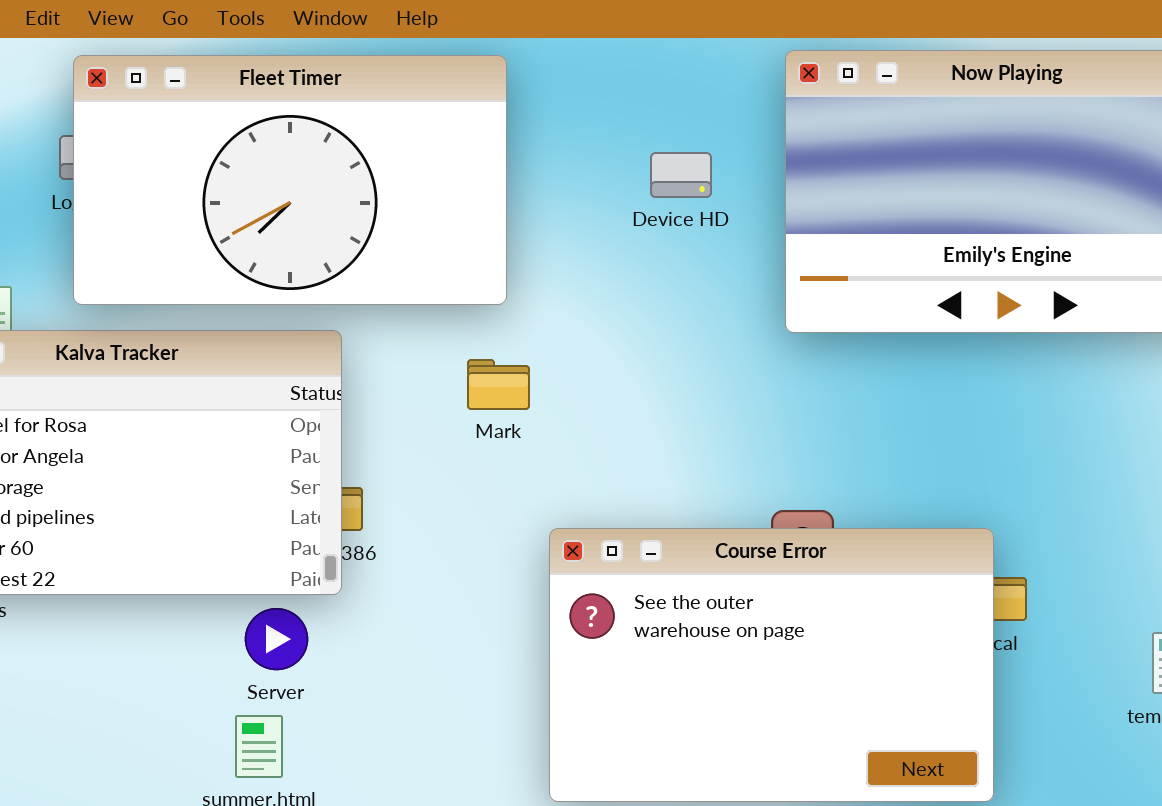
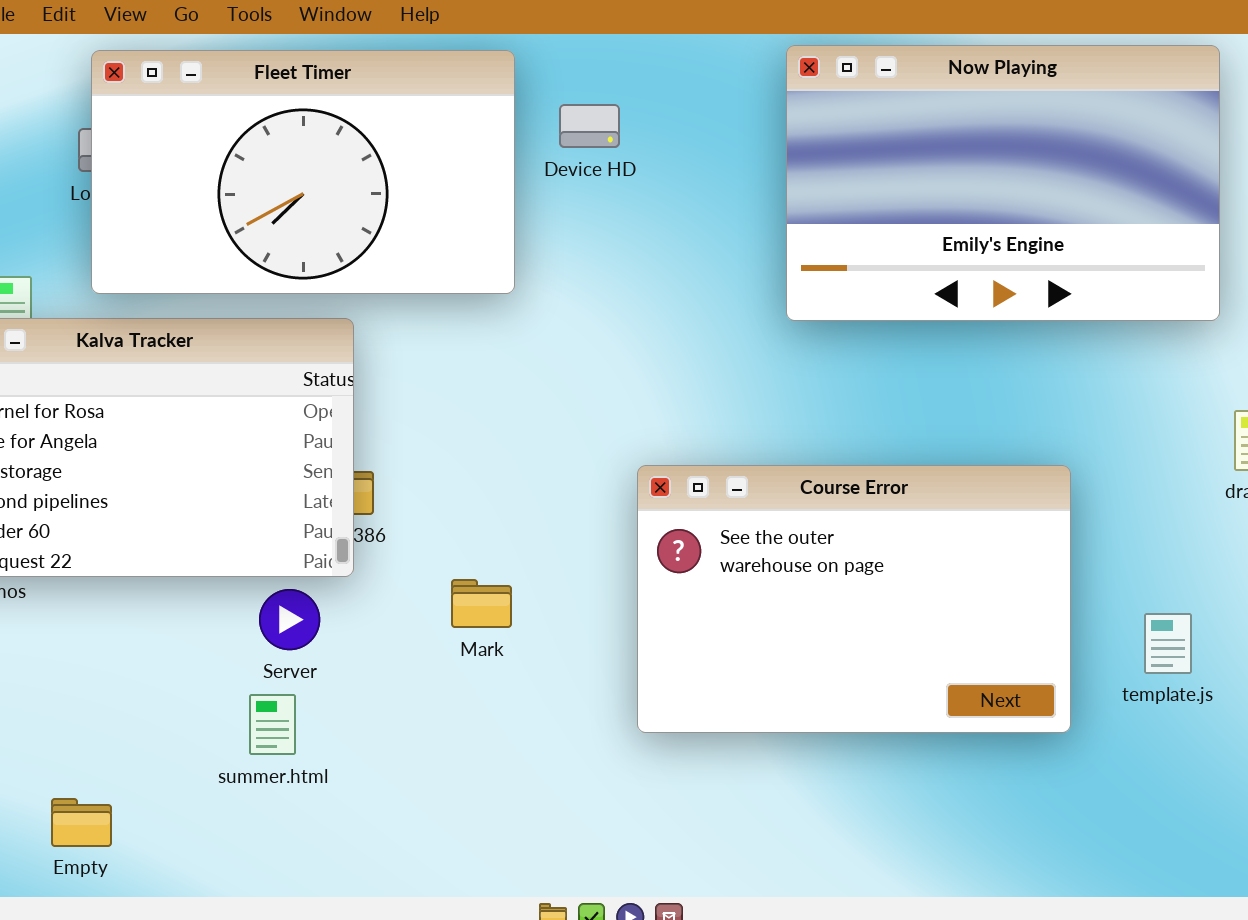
Device HD: [650,152,712,198] -> [559,104,620,148], moved
Mark: [467,359,530,410] -> [451,579,512,628], moved
Course Error: [549,528,994,802] -> [637,465,1071,733], moved

